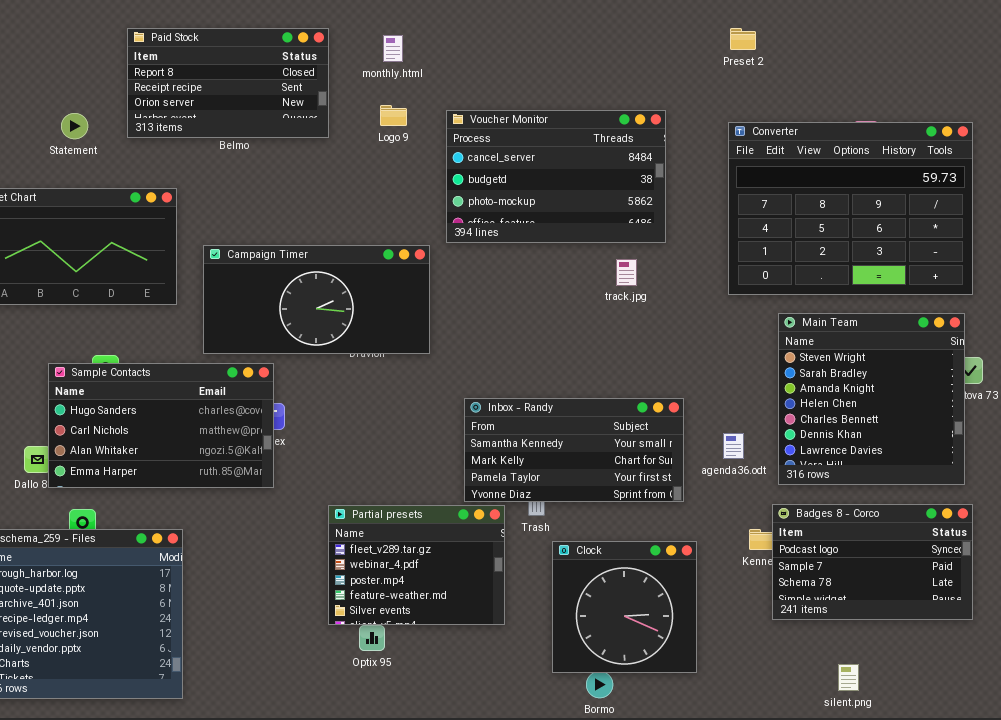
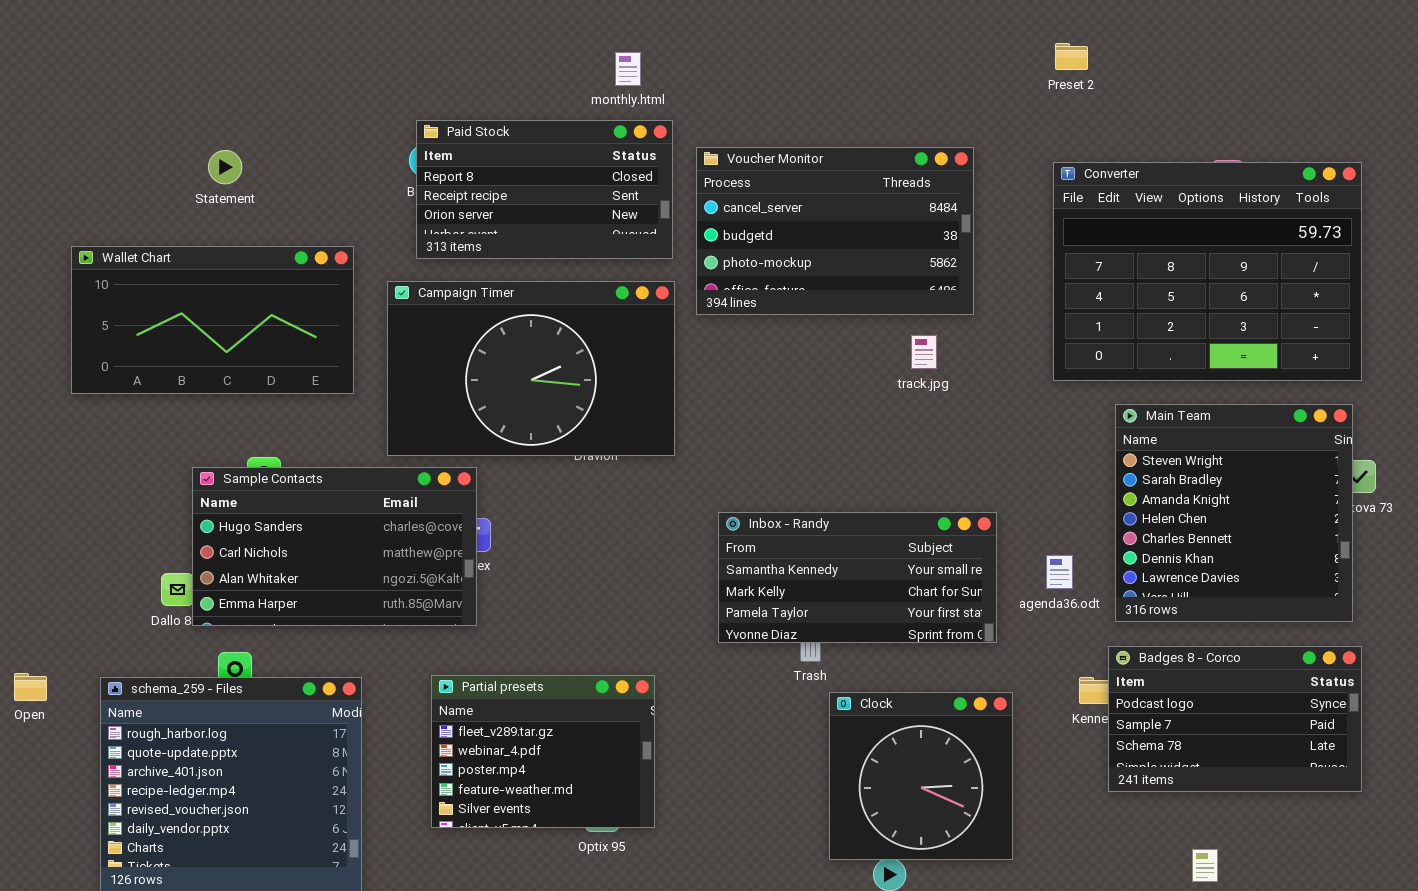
Paid Stock: [127,28,329,138] -> [416,120,673,259], moved
Campaign Timer: [203,245,430,354] -> [387,281,675,456], resized
Partial presets: [328,505,505,625] -> [431,675,655,828], moved

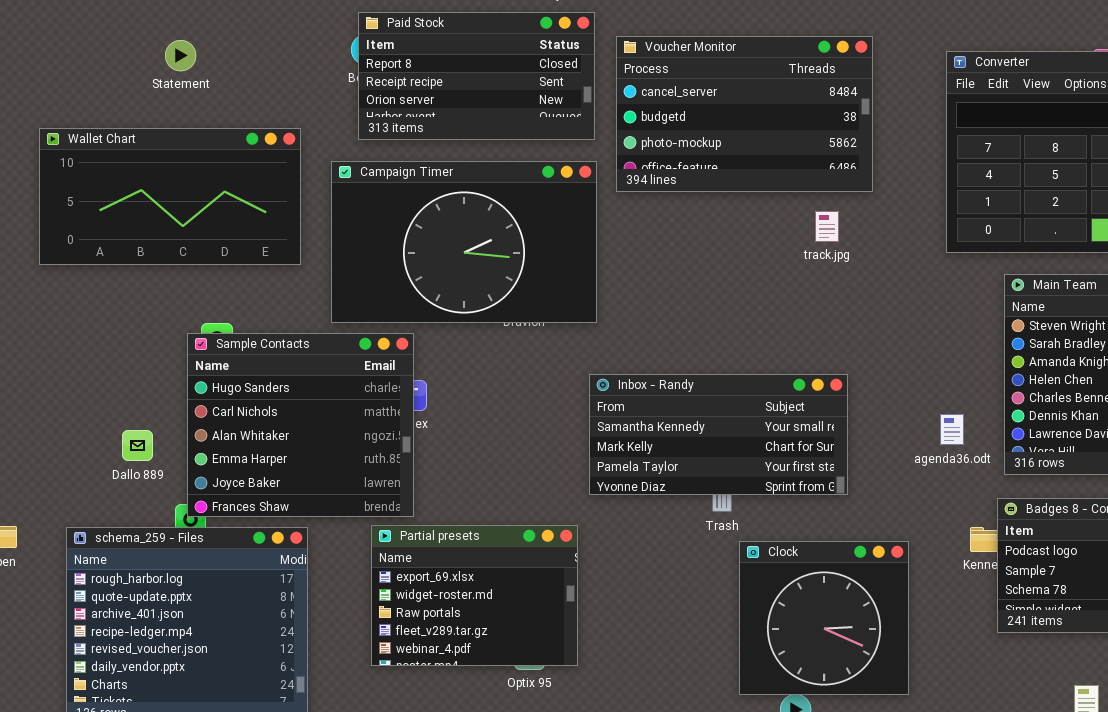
Sample Contacts: [192,467,477,626] -> [187,333,414,517], resized
Inbox - Randy: [718,512,997,643] -> [589,374,848,495], moved
Partial presets: [431,675,655,828] -> [371,525,578,666], scrolled up 3 rows

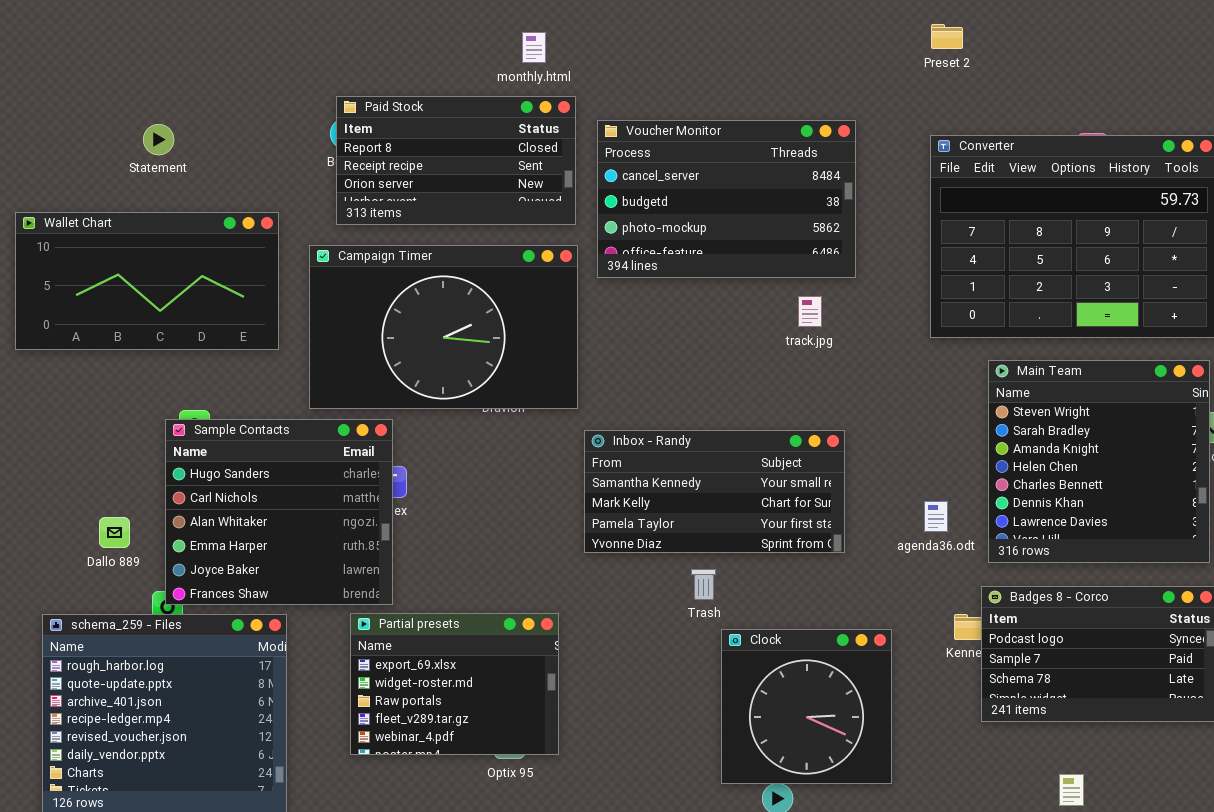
Inbox - Randy: [589,374,848,495] -> [584,430,845,553], moved

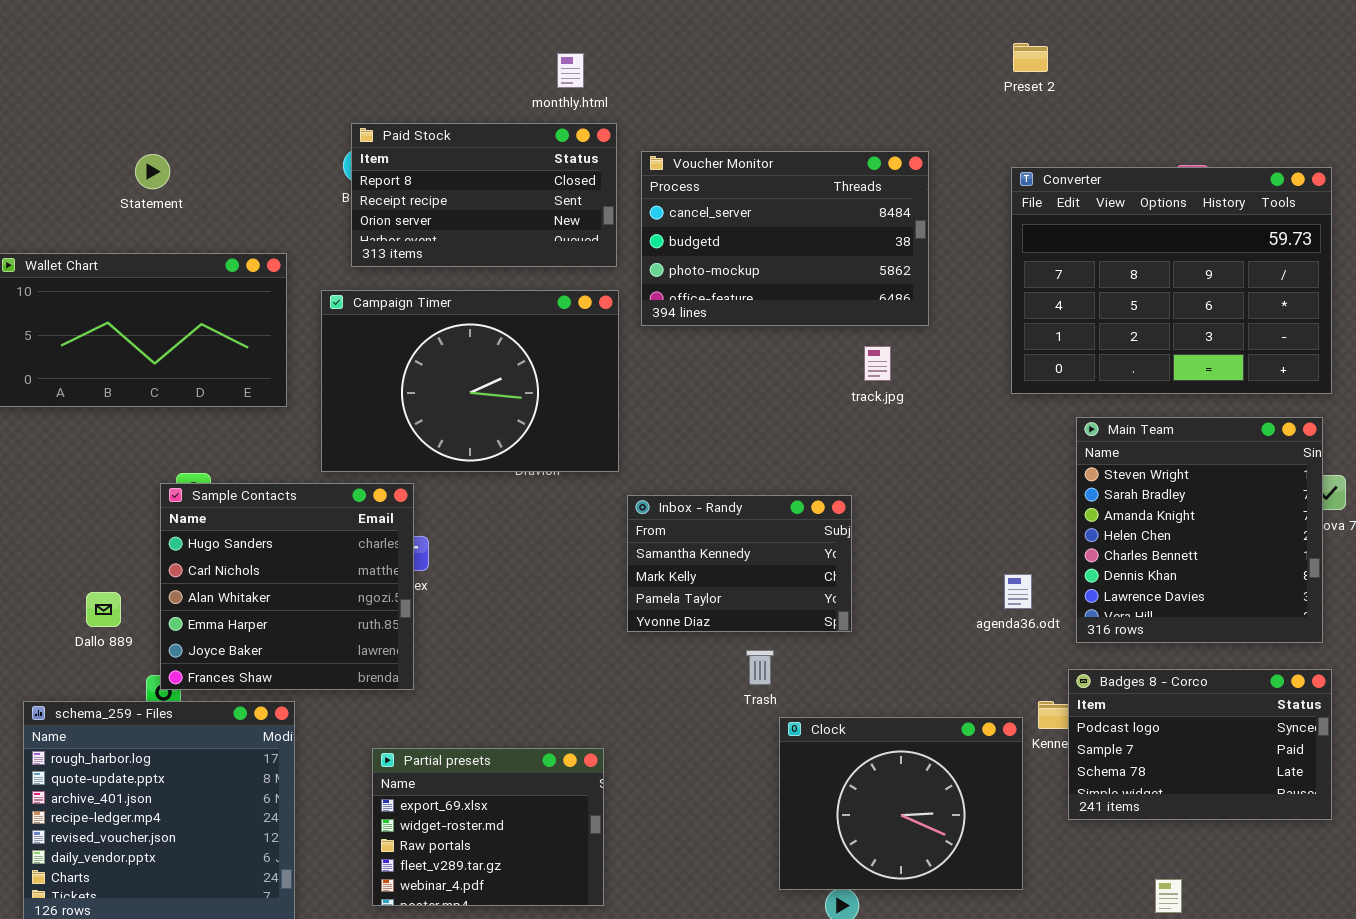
Inbox - Randy: [584,430,845,553] -> [627,495,852,632], resized
Partial presets: [350,613,559,755] -> [372,748,604,906], moved
Clock: [721,629,892,784] -> [779,717,1023,890], resized

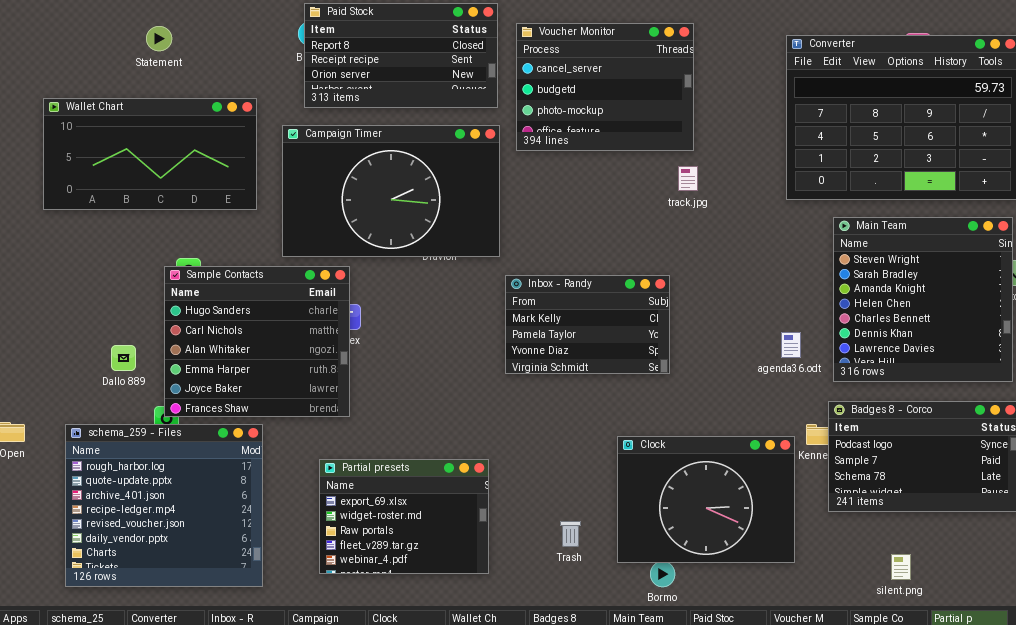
Voucher Monitor: [641,151,929,326] -> [516,23,694,151], resized
Inbox - Randy: [627,495,852,632] -> [505,275,670,374], scrolled down 1 row
Trash: [746,650,774,685] -> [560,521,581,547], moved

